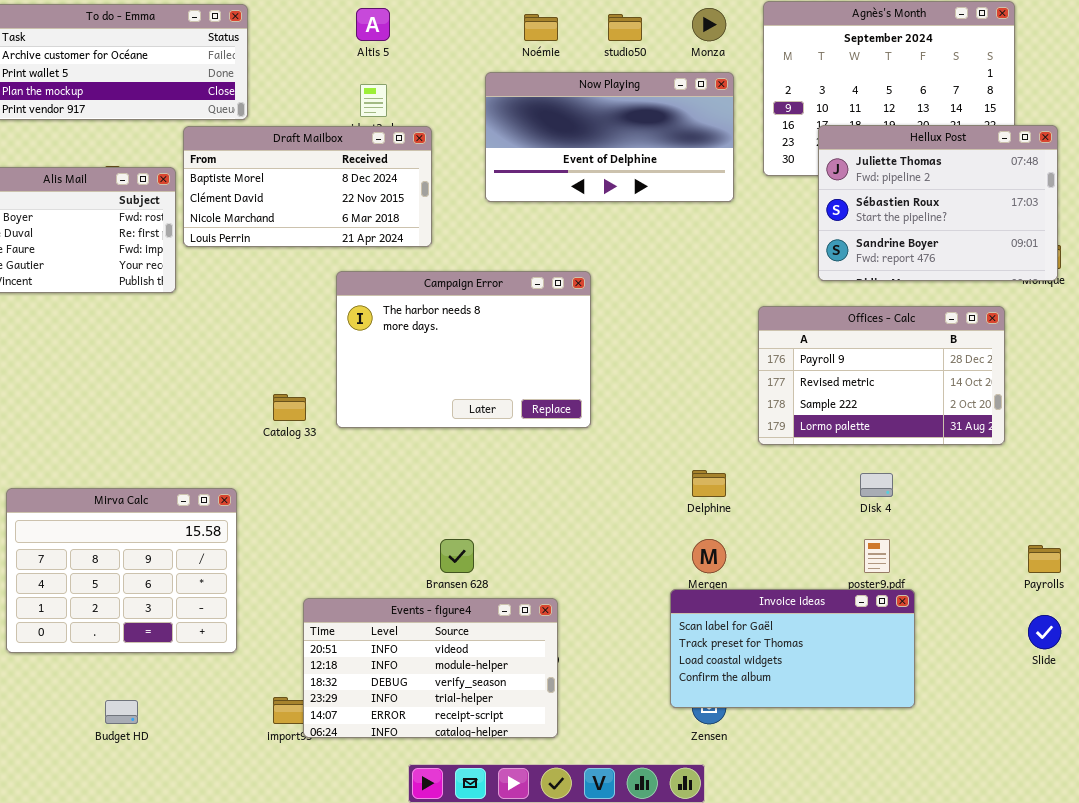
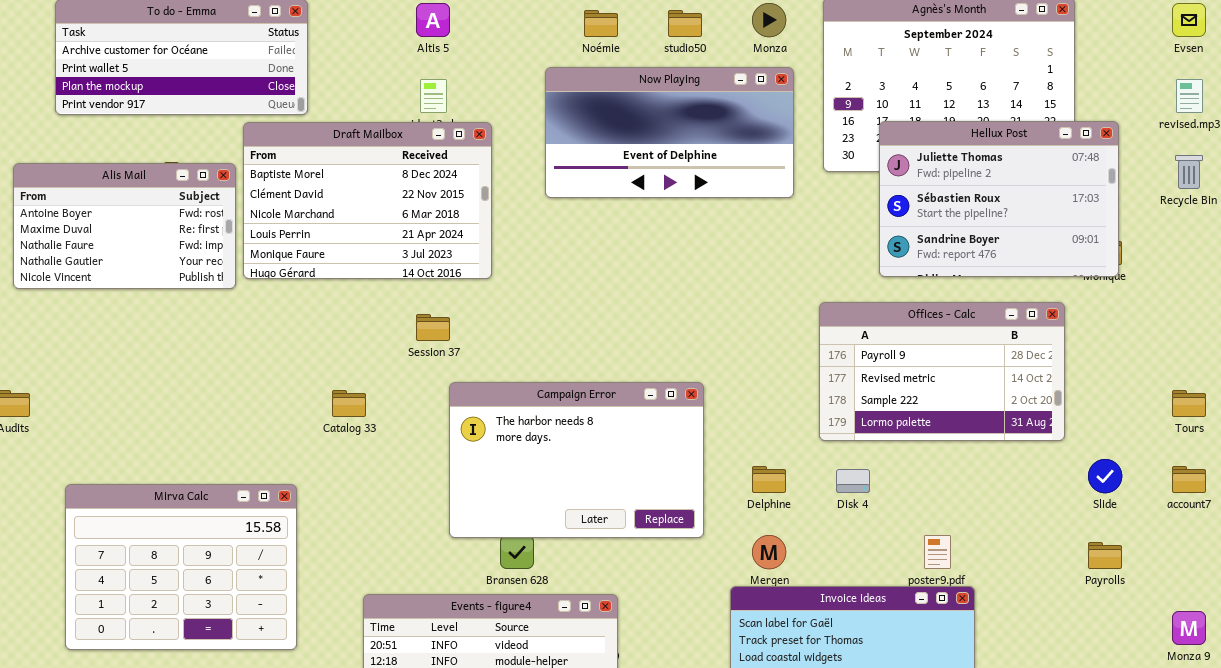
Draft Mailbox: [183,126,432,247] -> [243,122,492,279], resized
Campaign Error: [336,271,591,428] -> [449,382,704,538], moved
Disk 4: [860,473,893,497] -> [836,469,870,493], moved
Slide: [1028,615,1061,649] -> [1088,459,1122,493], moved

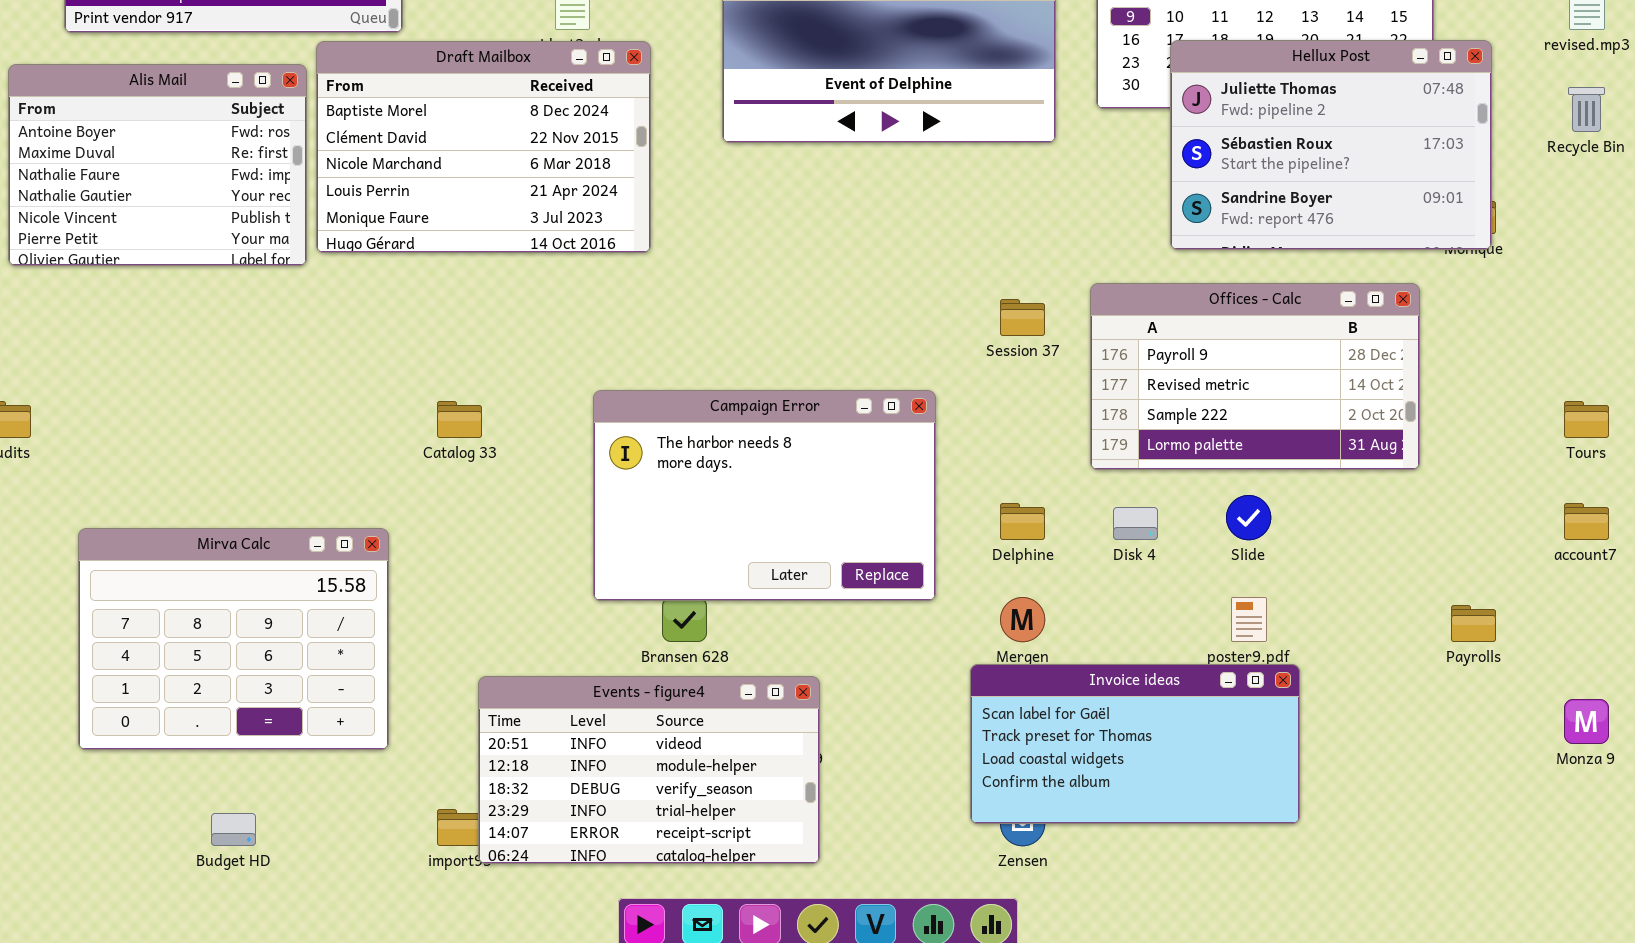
Alis Mail: [13,163,236,289] -> [8,64,307,266], resized
Session 37: [416,314,450,341] -> [1000,299,1045,336], moved
Slide: [1088,459,1122,493] -> [1226,495,1271,540], moved

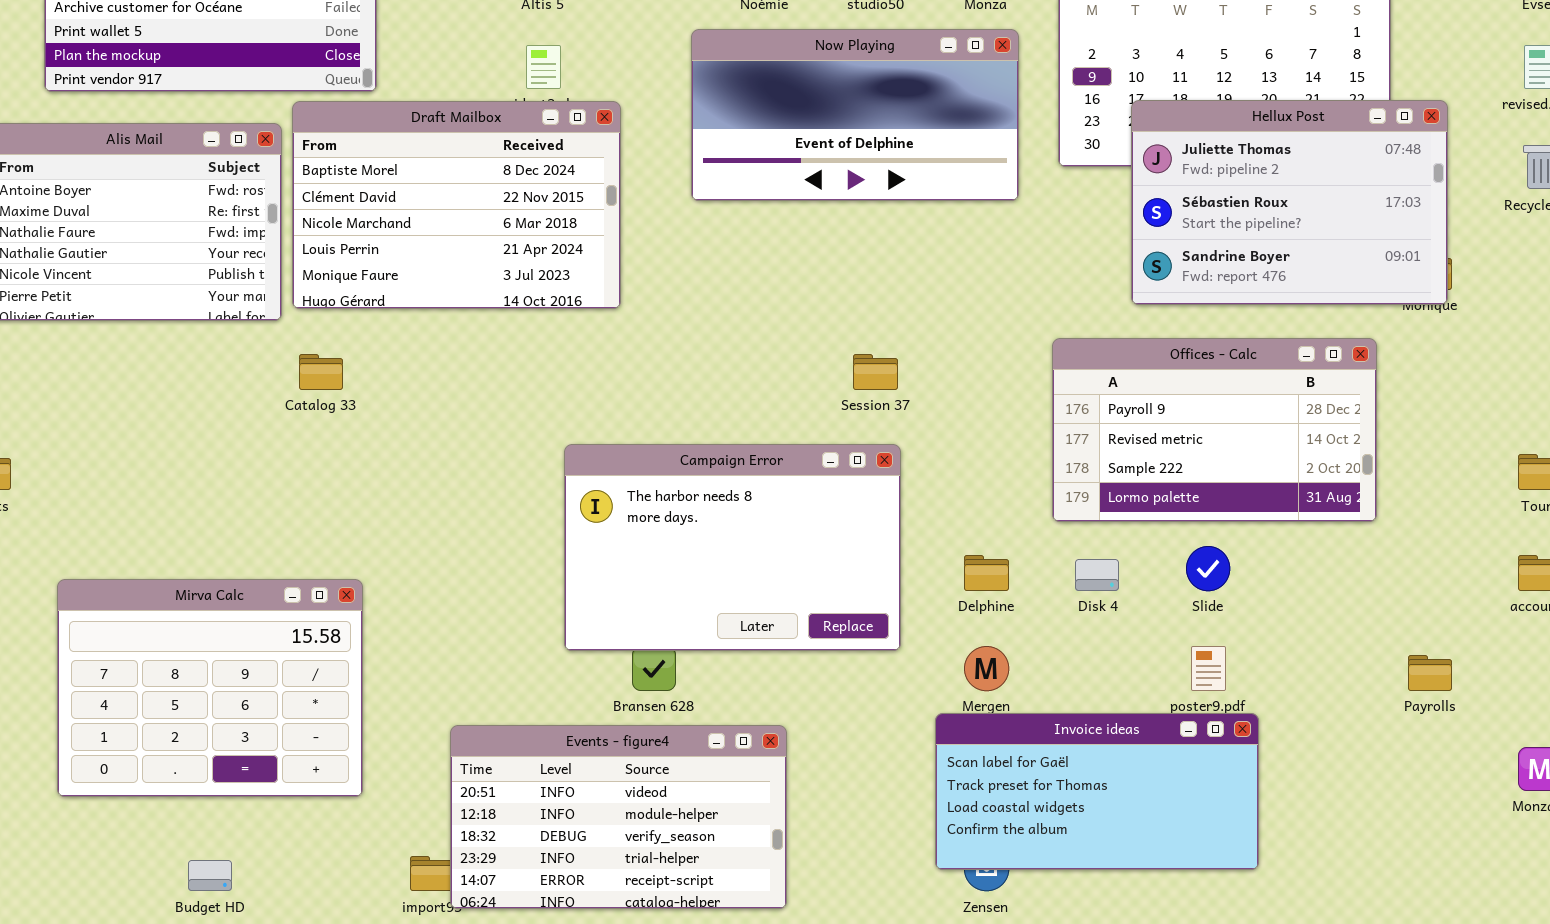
Session 37: [1000,299,1045,336] -> [853,354,898,390], moved
Catalog 33: [437,401,482,438] -> [299,354,343,390], moved

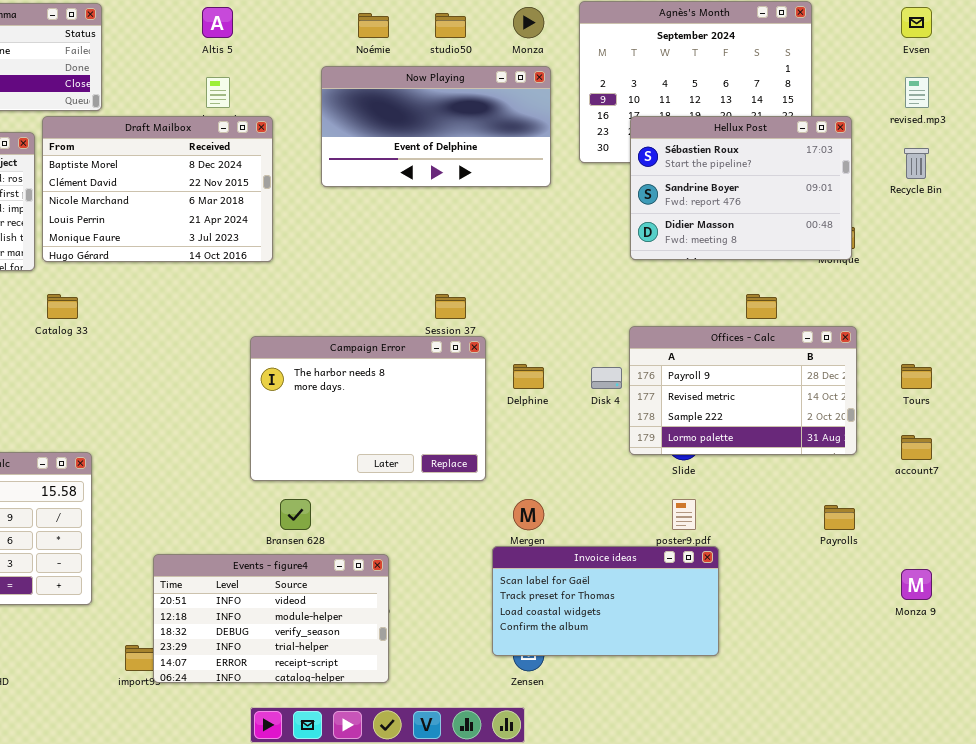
Hellux Post: [1131,100,1448,305] -> [630,116,852,260], scrolled down 1 row
Offices - Calc: [1052,338,1377,522] -> [629,326,857,455], moved
Campaign Error: [564,444,901,651] -> [250,336,486,481], moved
Delphine: [964,555,1009,591] -> [513,364,544,389], moved
Disk 4: [1075,559,1119,591] -> [591,367,622,389], moved

